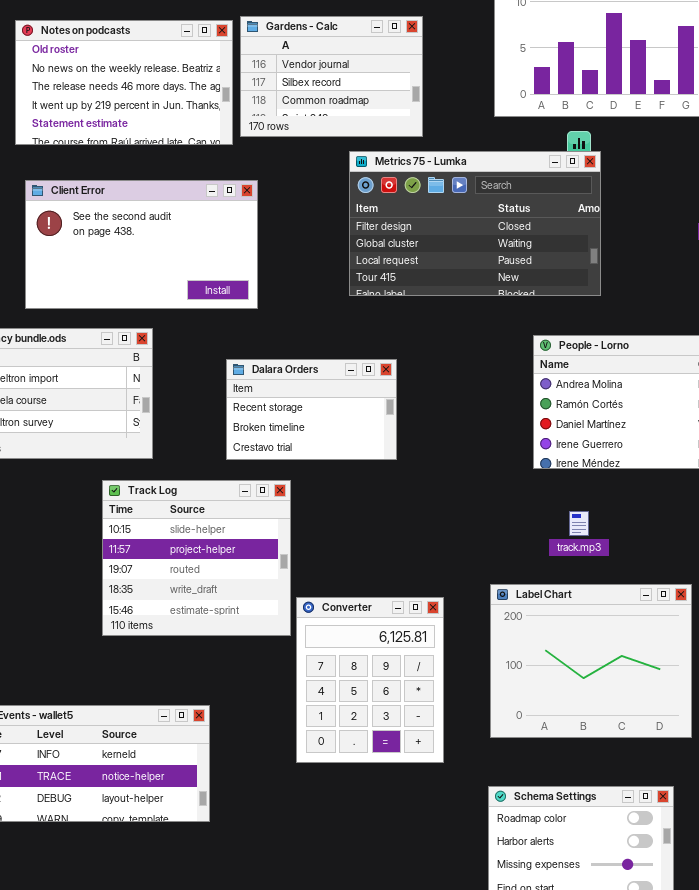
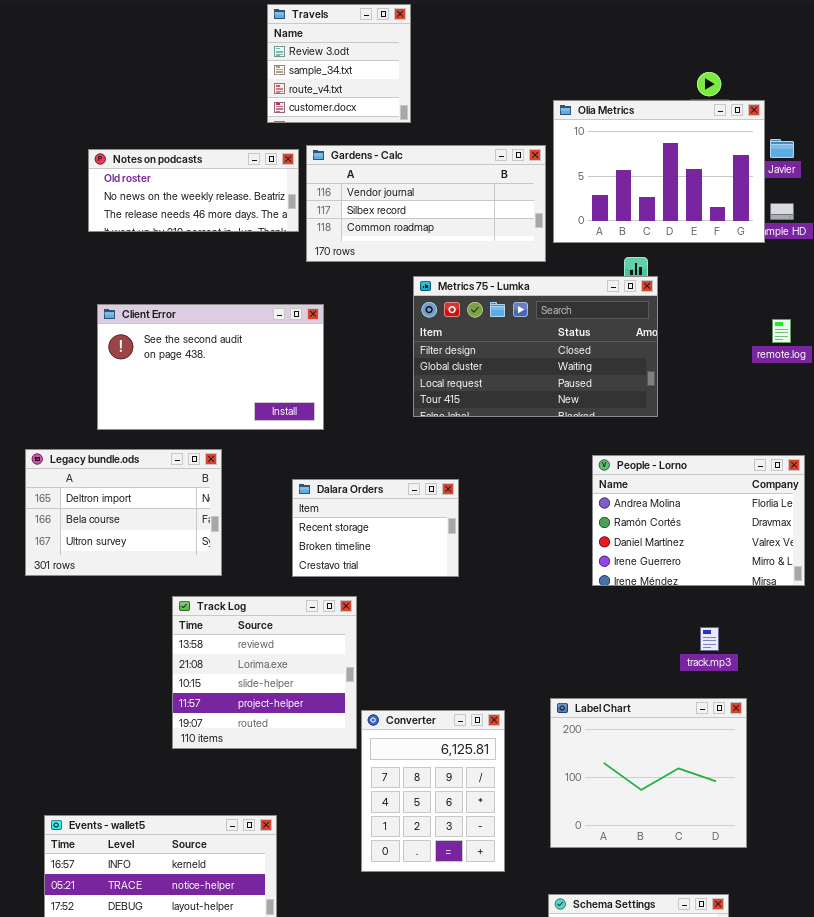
Gardens - Calc: [240,16,423,137] -> [306,145,546,262], resized
Notes on podcasts: [15,20,233,145] -> [88,149,299,232], resized
Track Log: [102,480,291,636] -> [172,596,357,749], scrolled up 2 rows
track.mp3: [569,511,589,536] -> [700,627,719,651], moved

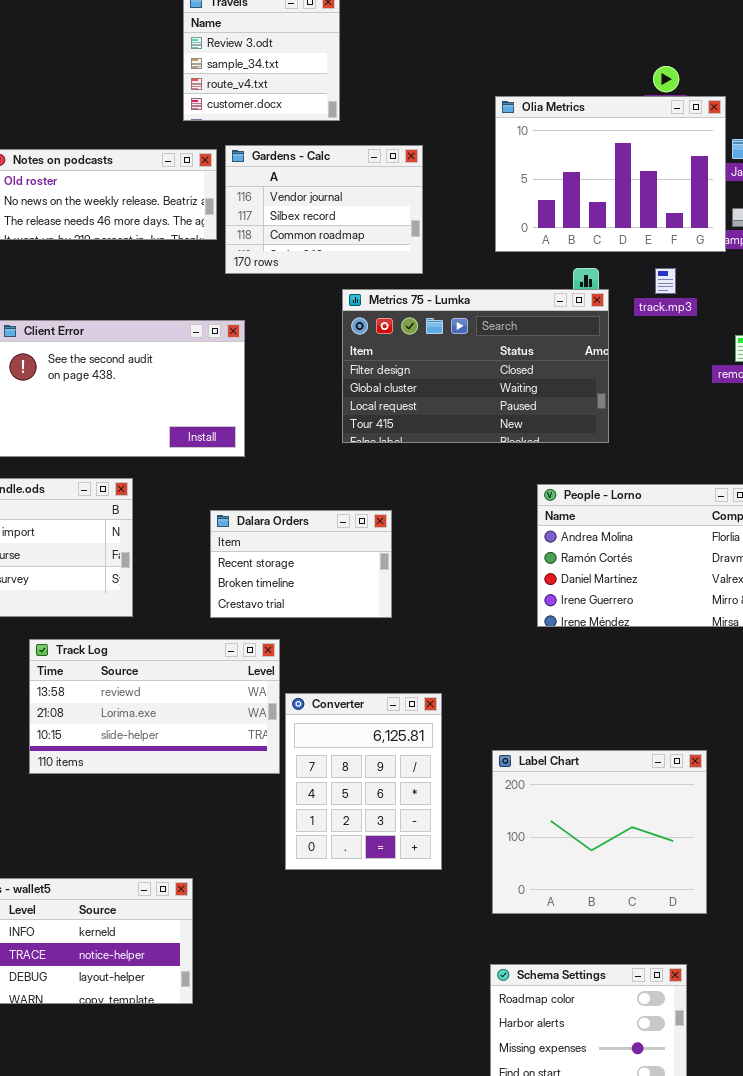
Gardens - Calc: [306,145,546,262] -> [225,145,423,274], resized
Track Log: [172,596,357,749] -> [29,639,280,774], resized
track.mp3: [700,627,719,651] -> [655,268,676,294], moved
Converter: [361,710,505,872] -> [285,693,442,870], moved

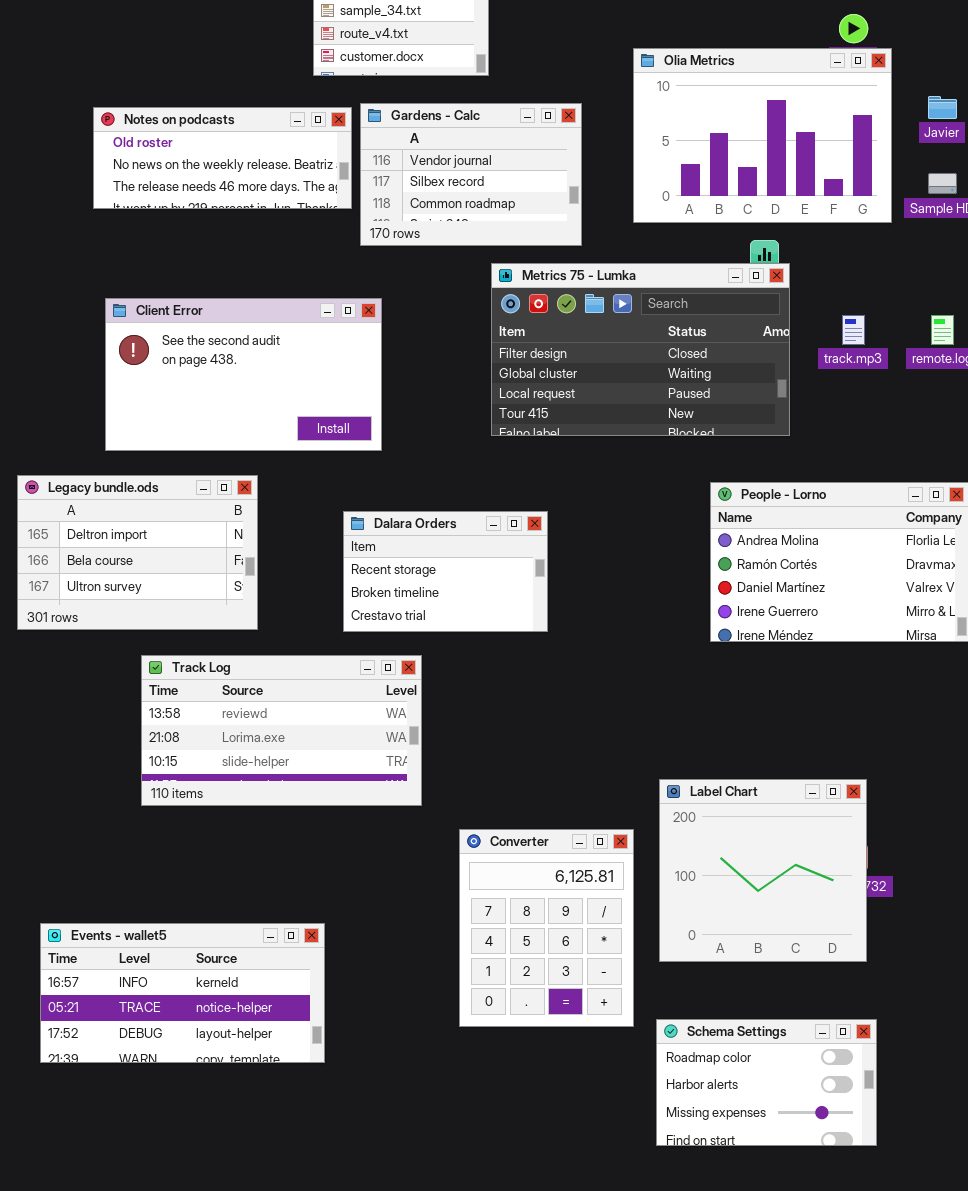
Olia Metrics: [495,96,726,252] -> [633,48,892,223], moved
track.mp3: [655,268,676,294] -> [842,315,865,345], moved
Converter: [285,693,442,870] -> [459,829,634,1027], moved
Label Chart: [492,750,707,914] -> [659,779,867,962], resized

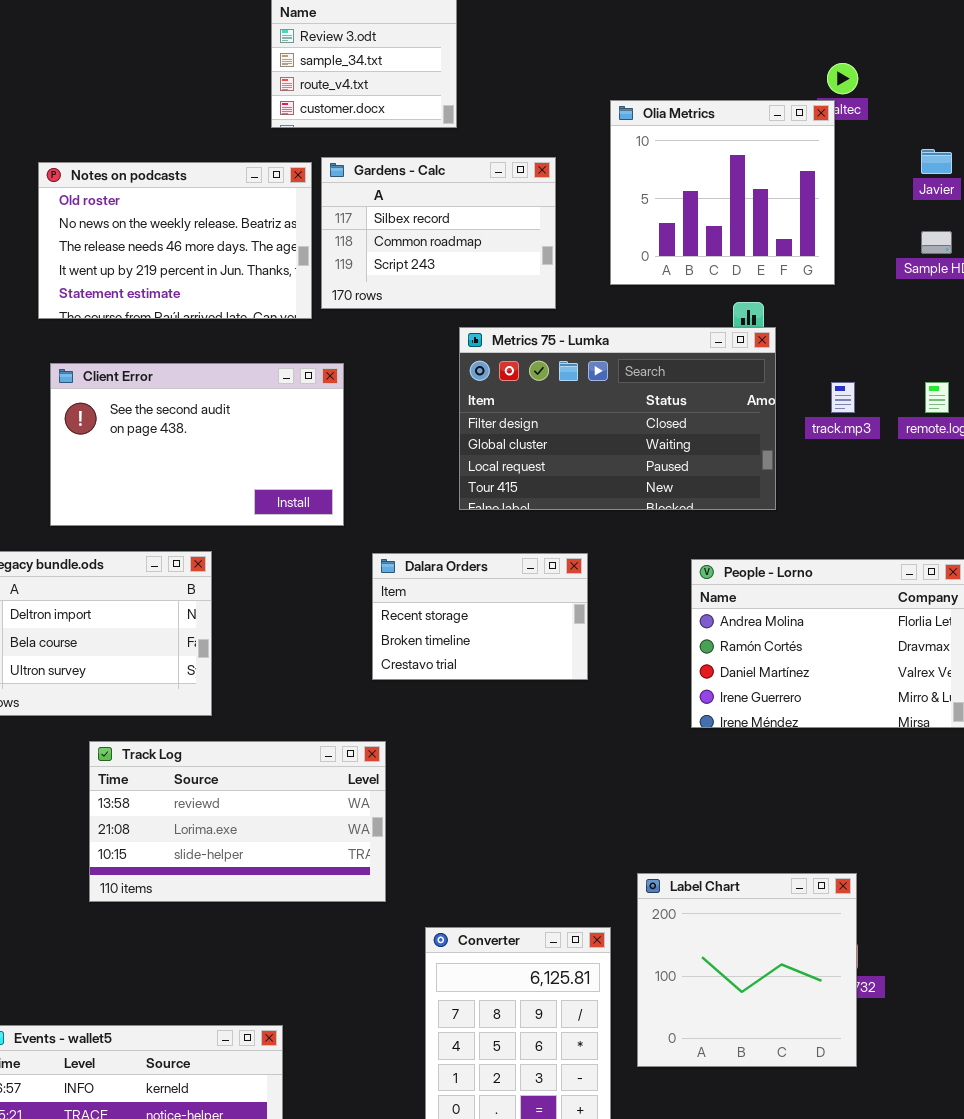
Olia Metrics: [633,48,892,223] -> [610,100,835,285], resized
Gardens - Calc: [360,103,582,246] -> [321,157,556,309], scrolled down 1 row
Notes on podcasts: [93,107,352,209] -> [38,162,312,319], resized
Dalara Orders: [343,511,548,632] -> [372,553,588,680], moved

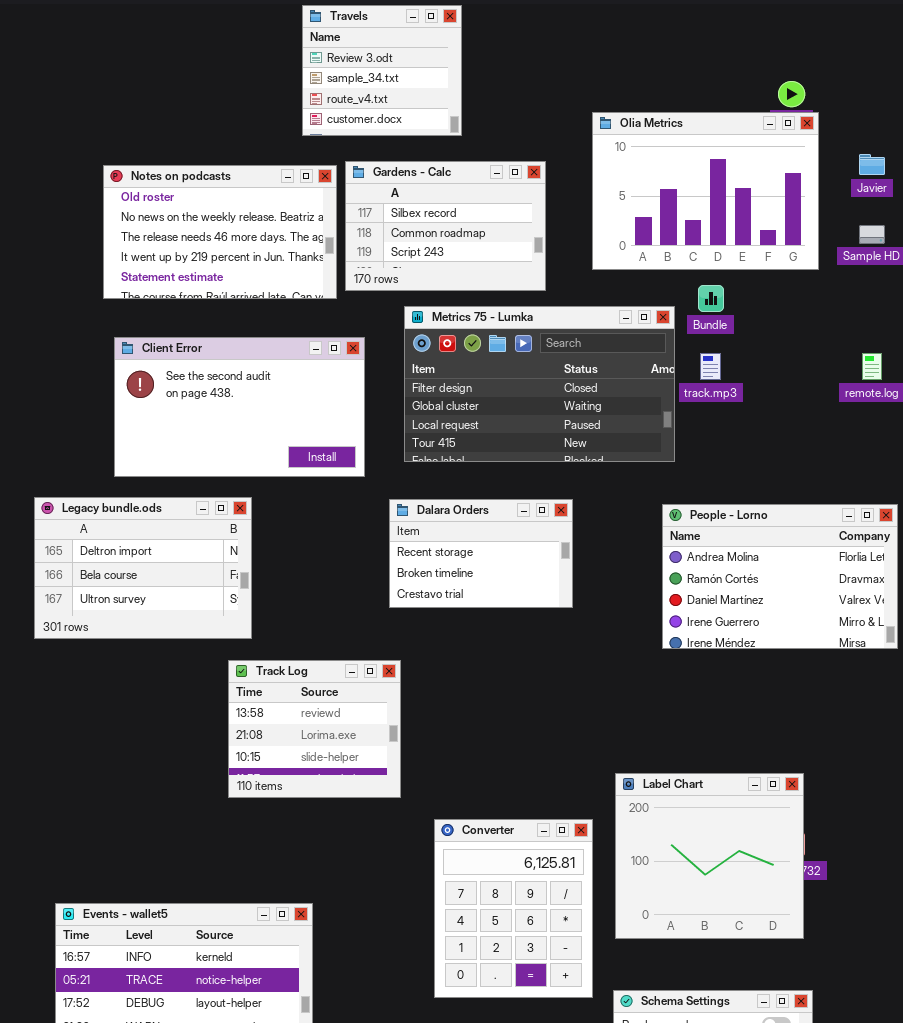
Olia Metrics: [610,100,835,285] -> [592,112,819,270], resized
Metrics 75 - Lumka: [459,327,776,510] -> [404,306,675,462], moved
track.mp3: [831,382,855,413] -> [700,353,721,380], moved
Track Log: [89,741,386,902] -> [228,660,401,798], resized

